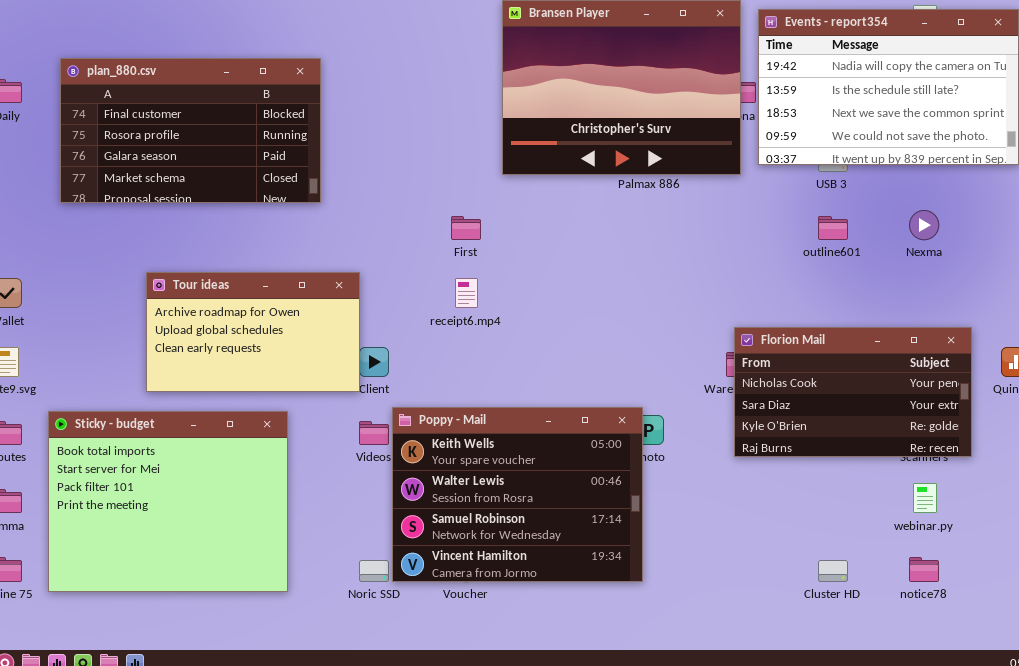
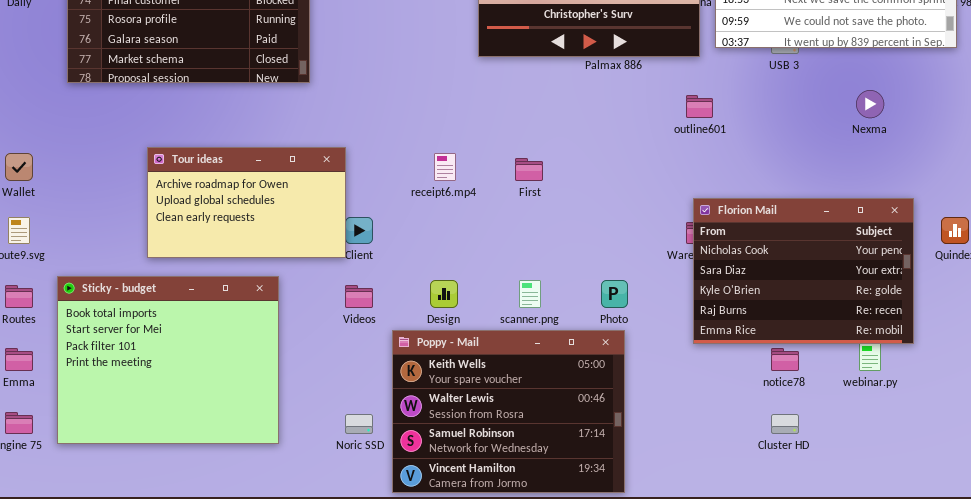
First: [451,216,481,240] -> [515,158,543,181], moved
outline601: [818,216,848,240] -> [686,95,713,118], moved
Florion Mail: [734,327,972,457] -> [693,198,914,344], resized
Poppy - Mail: [392,407,643,582] -> [392,330,625,493], moved
notice78: [909,557,939,582] -> [771,348,799,371], moved

